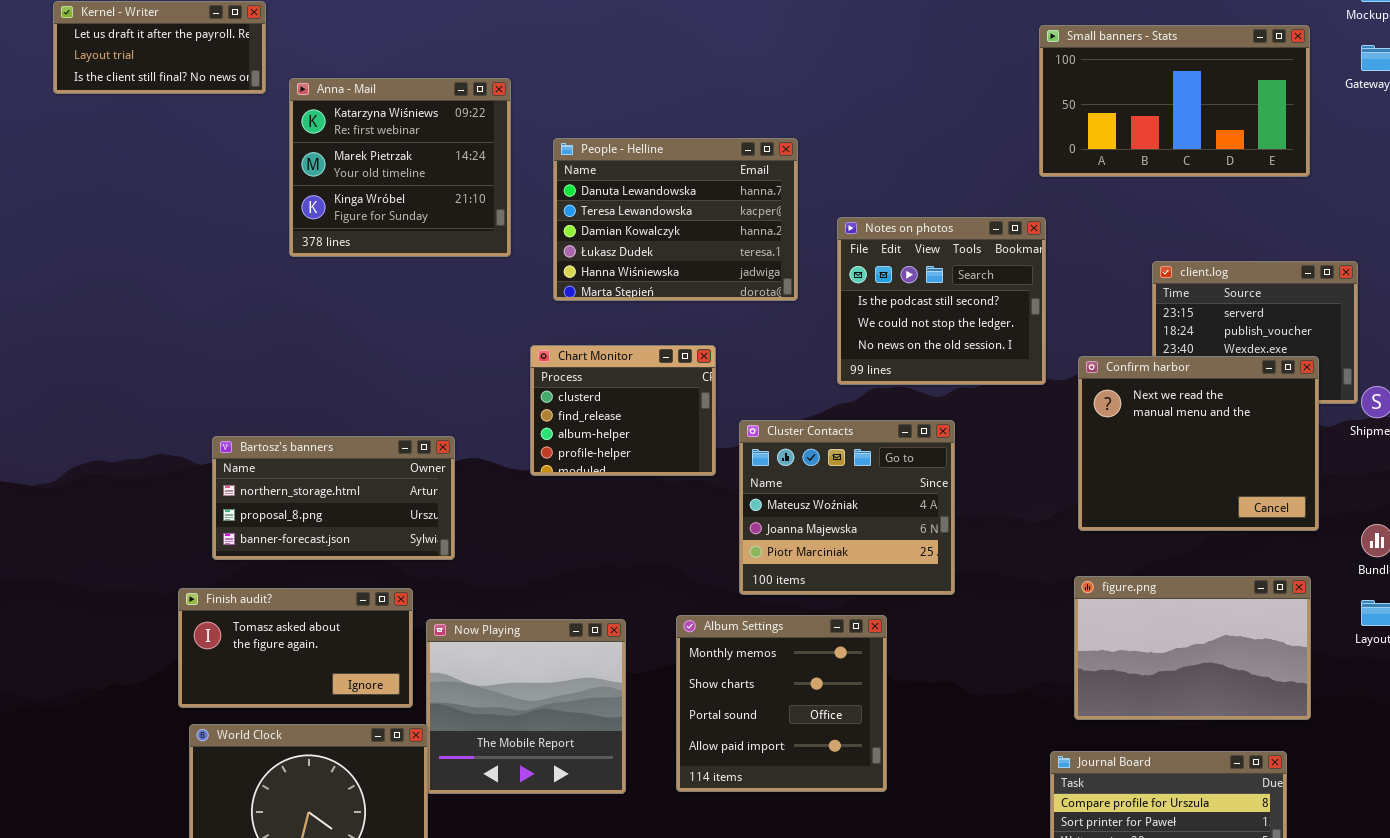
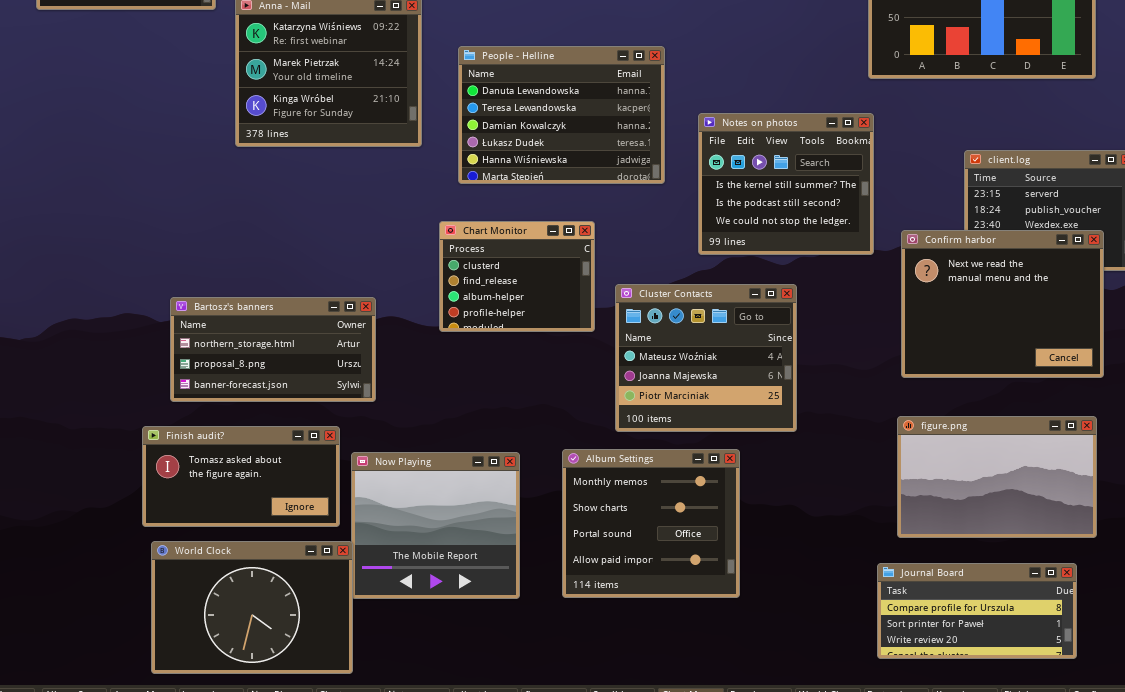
Notes on photos: [837,217,1046,385] -> [698,113,874,255], scrolled up 1 row

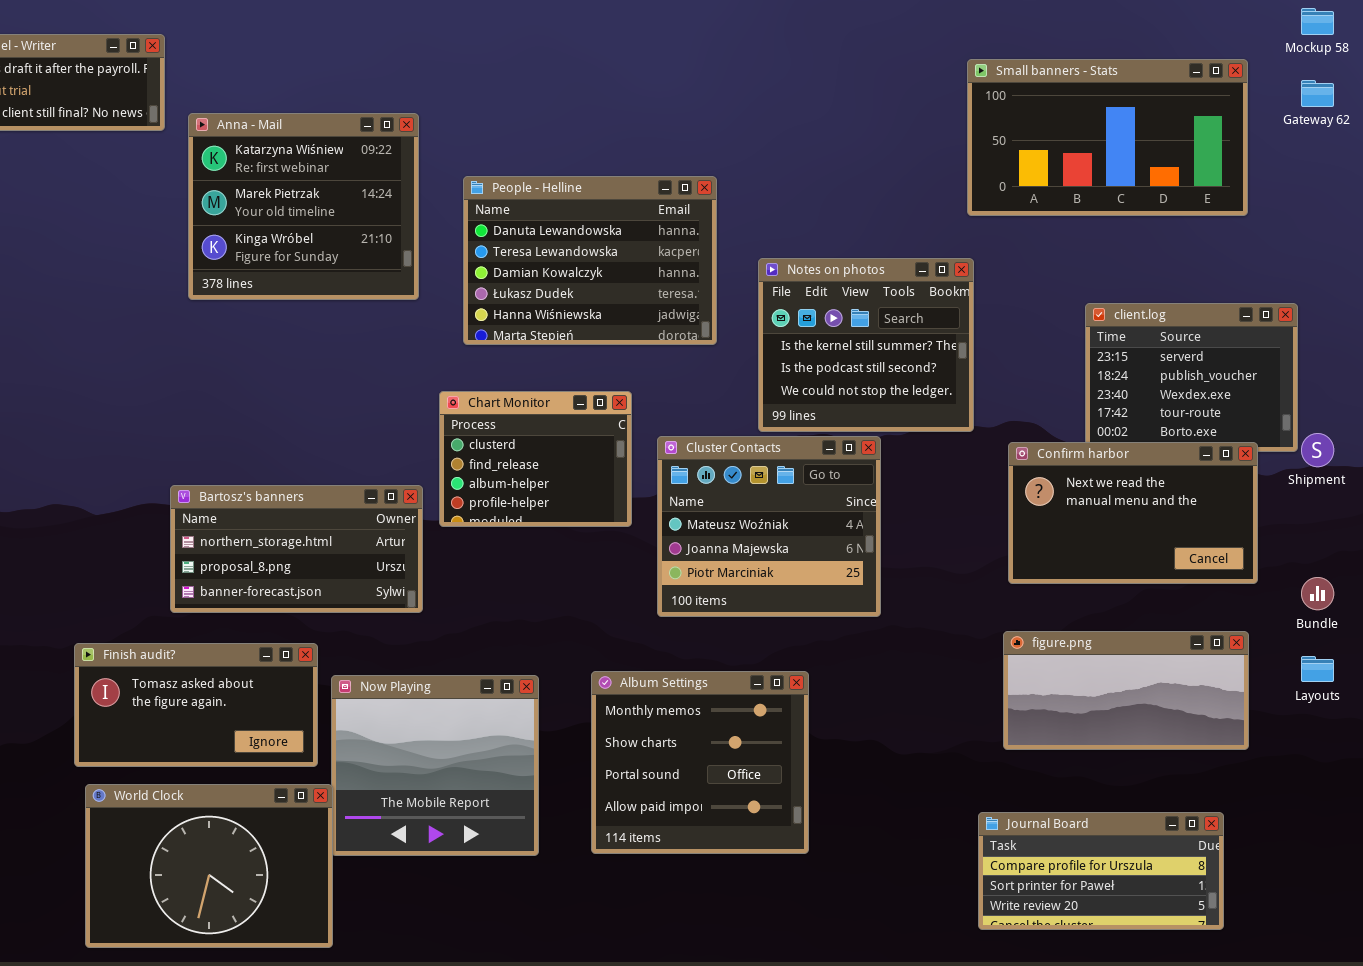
Confirm harbor: [901,230,1104,378] -> [1008,442,1258,584], resized
Cluster Contacts: [615,284,797,432] -> [657,436,881,617], moved
Bartosz's banners: [170,297,376,402] -> [170,485,423,613], moved
figure.png: [897,416,1097,538] -> [1003,631,1249,750], resized

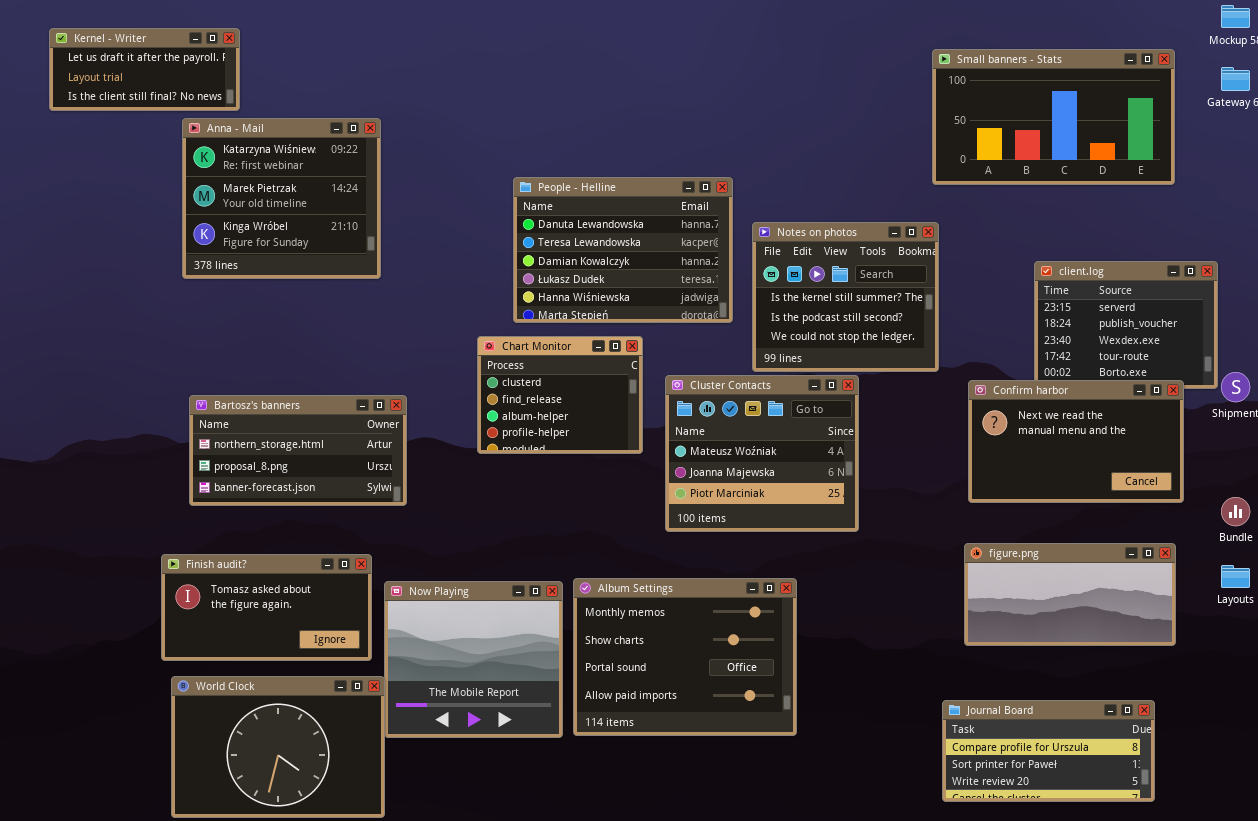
Anna - Mail: [188,113,419,300] -> [182,118,381,279], moved
People - Helline: [463,176,717,345] -> [513,177,733,323], moved
Bartosz's banners: [170,485,423,613] -> [189,395,407,506], moved
Album Settings: [591,671,809,854] -> [573,578,797,736], resized

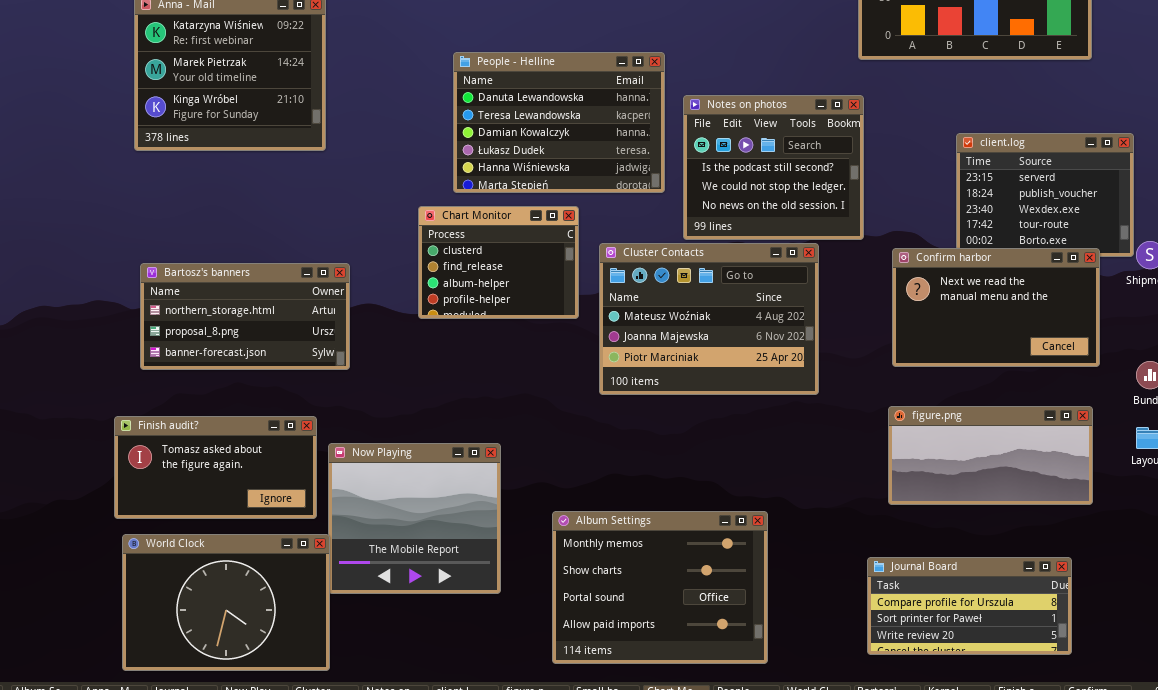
Notes on photos: [752,222,939,372] -> [683,95,864,240], scrolled down 1 row
Cluster Contacts: [665,375,859,532] -> [599,243,819,395], resized
Album Settings: [573,578,797,736] -> [552,511,768,664], moved

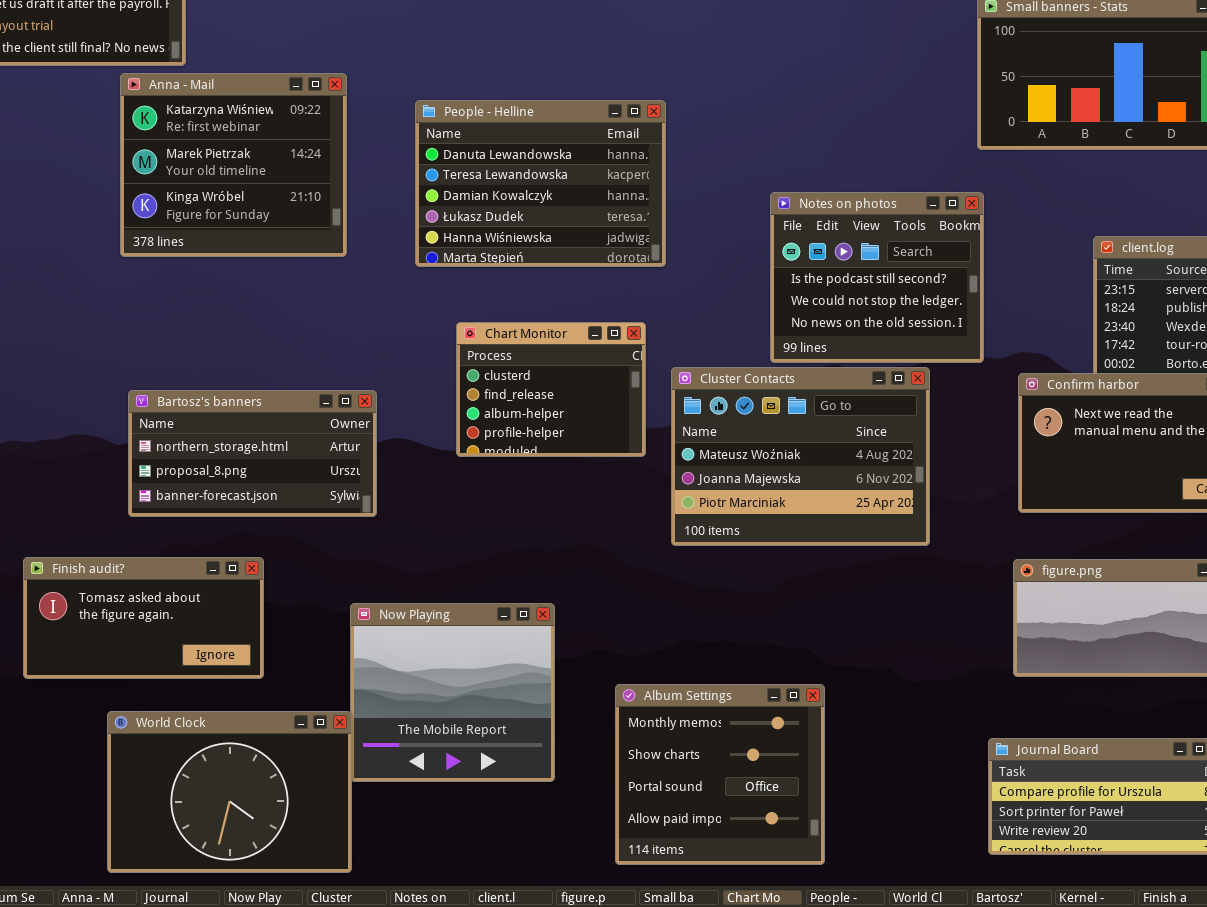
People - Helline: [453,52,665,193] -> [415,100,666,267], moved
Finish audit?: [114,416,317,519] -> [23,557,264,679], moved
Album Settings: [552,511,768,664] -> [615,684,825,865], resized

